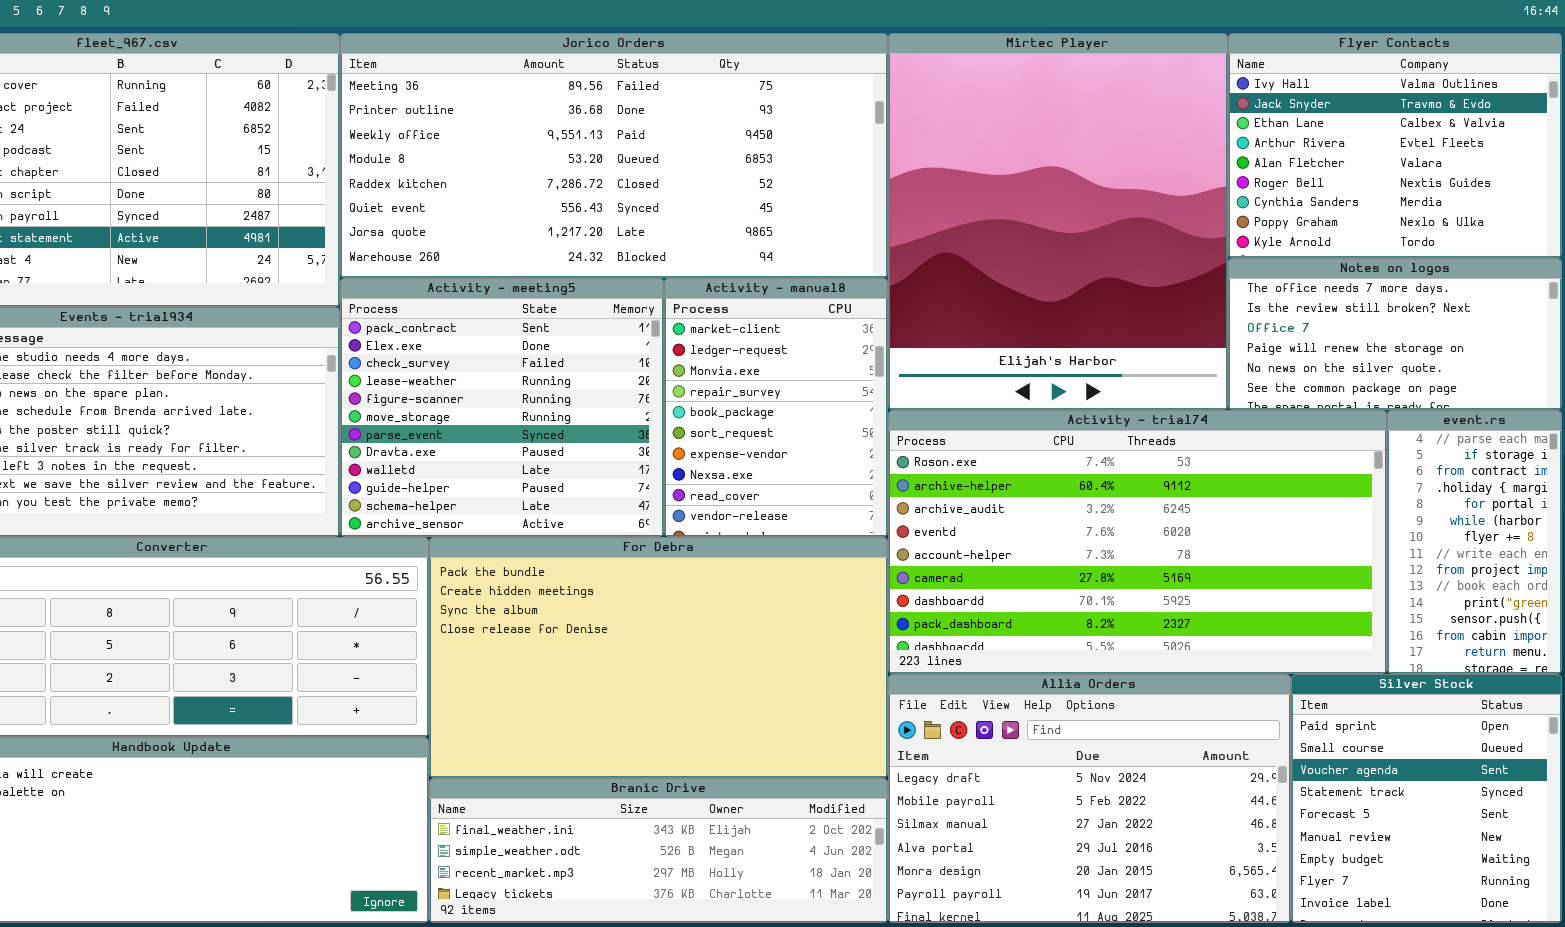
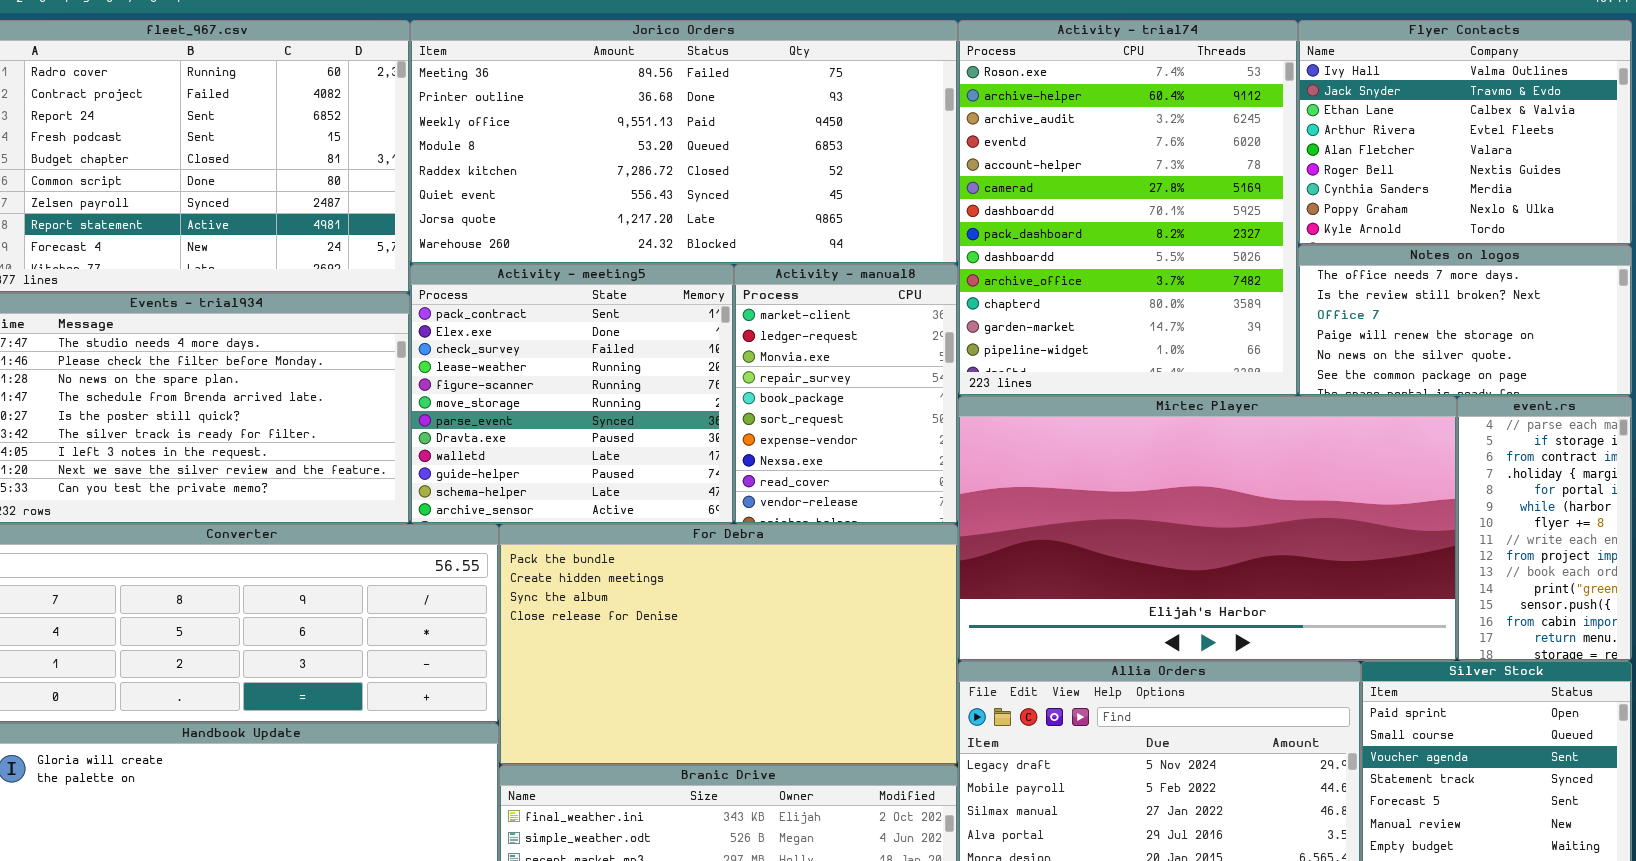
Mirtec Player: [888,33,1228,410] -> [958,396,1457,661], moved, resized
Activity - trial74: [888,410,1387,674] -> [958,20,1298,396], moved, resized

